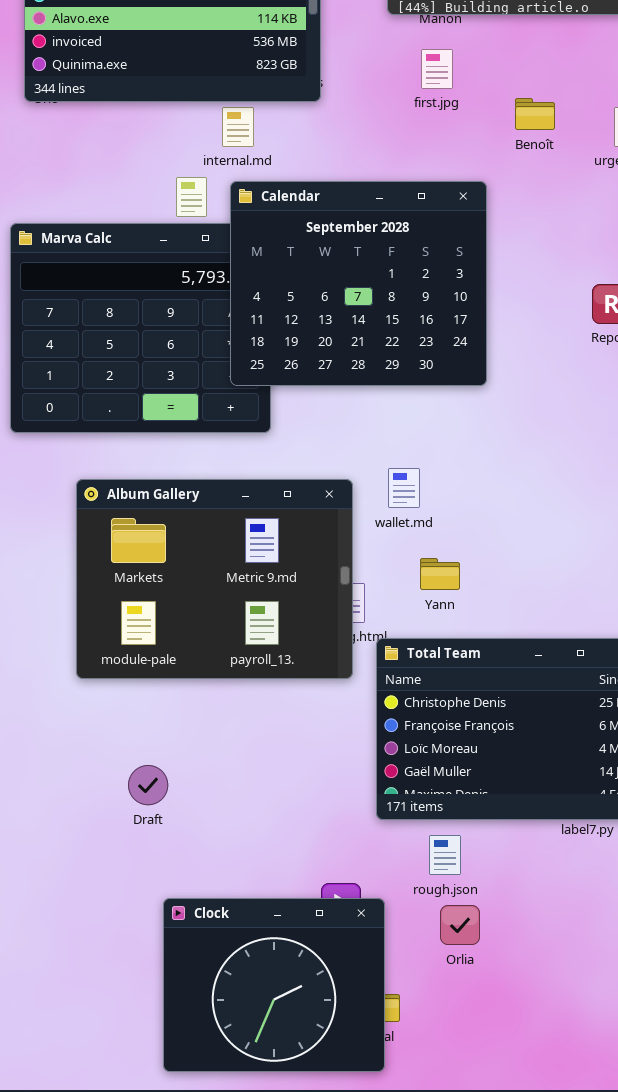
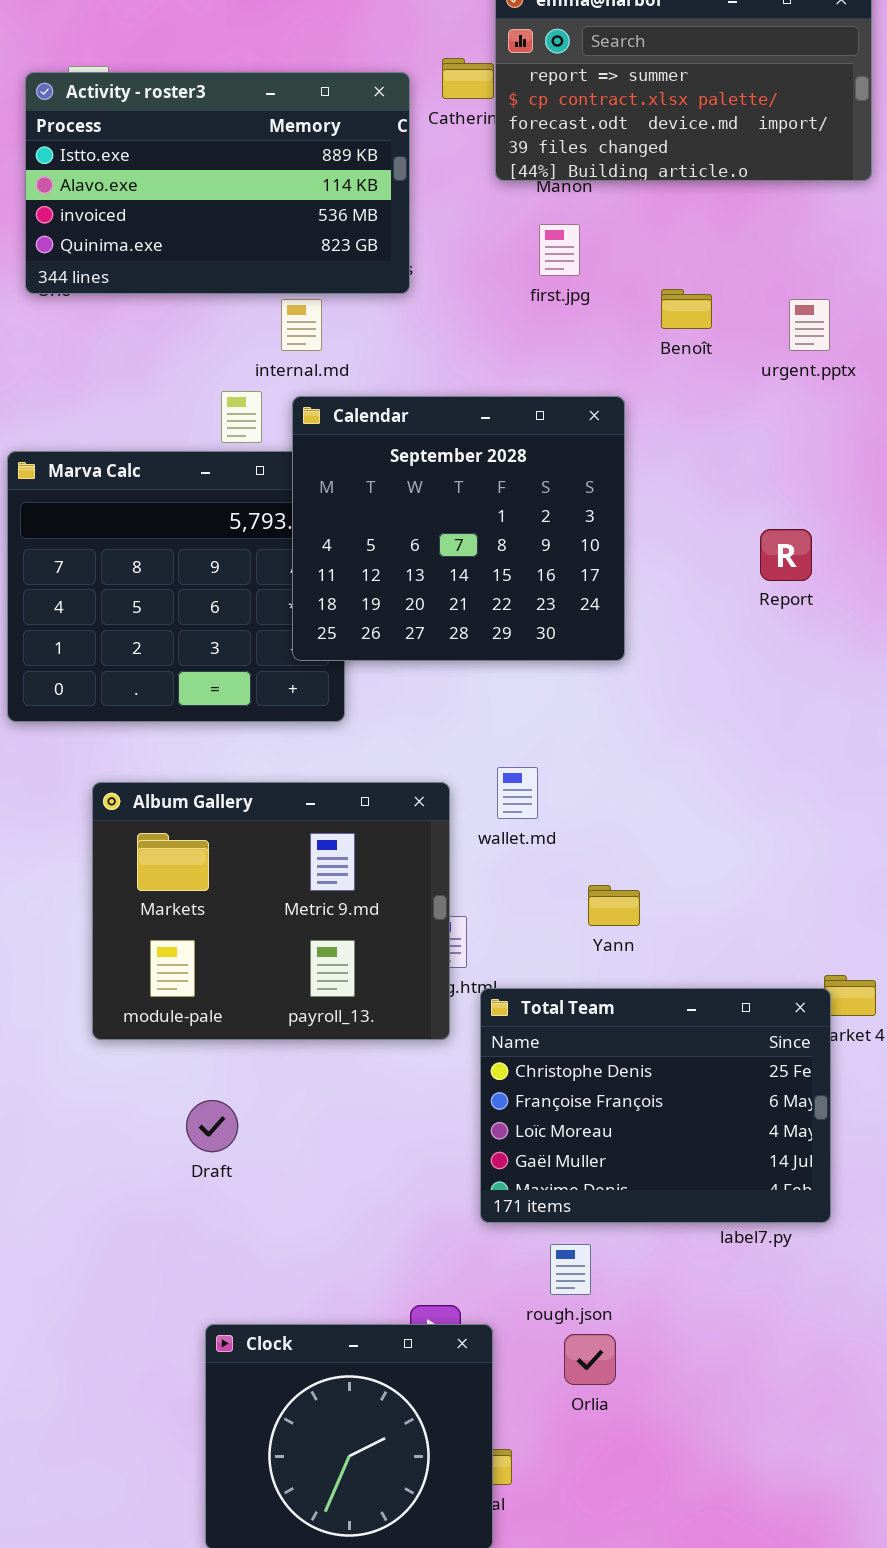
Yann: [420,558,460,590] -> [588,885,640,926], moved
Draft: [128,765,168,805] -> [186,1100,238,1152], moved

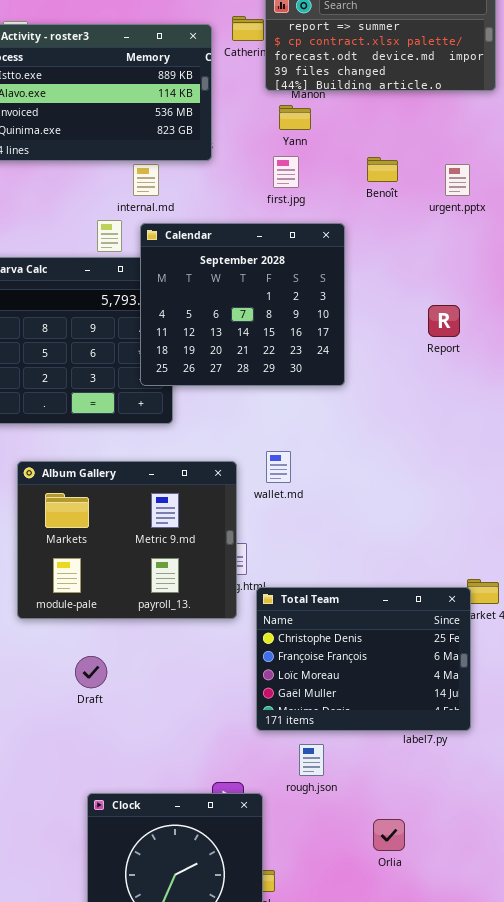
first.jpg: [539,224,580,276] -> [273,156,299,188], moved
Yann: [588,885,640,926] -> [279,105,311,130], moved
Orlia: [564,1334,616,1385] -> [373,819,405,851], moved

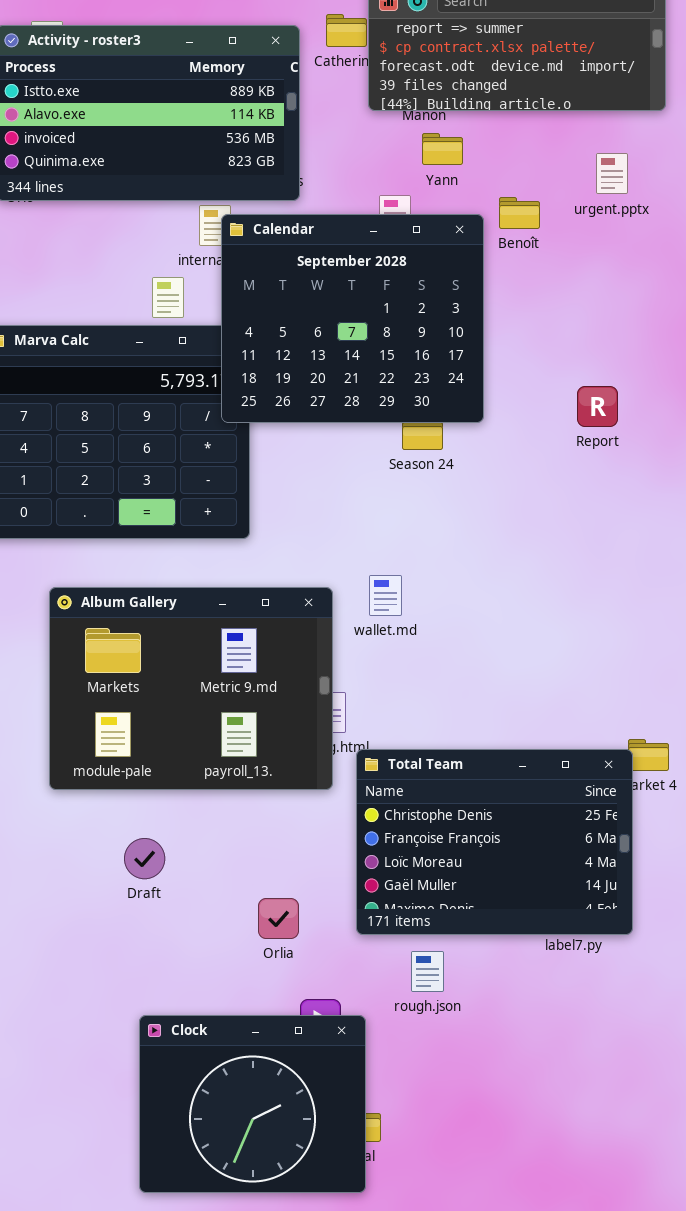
Yann: [279,105,311,130] -> [422,133,463,165], moved
urgent.pptx: [445,164,470,196] -> [596,153,628,194], moved
Calendar: [140,223,345,386] -> [221,214,484,423], moved
Orlia: [373,819,405,851] -> [258,898,299,939], moved

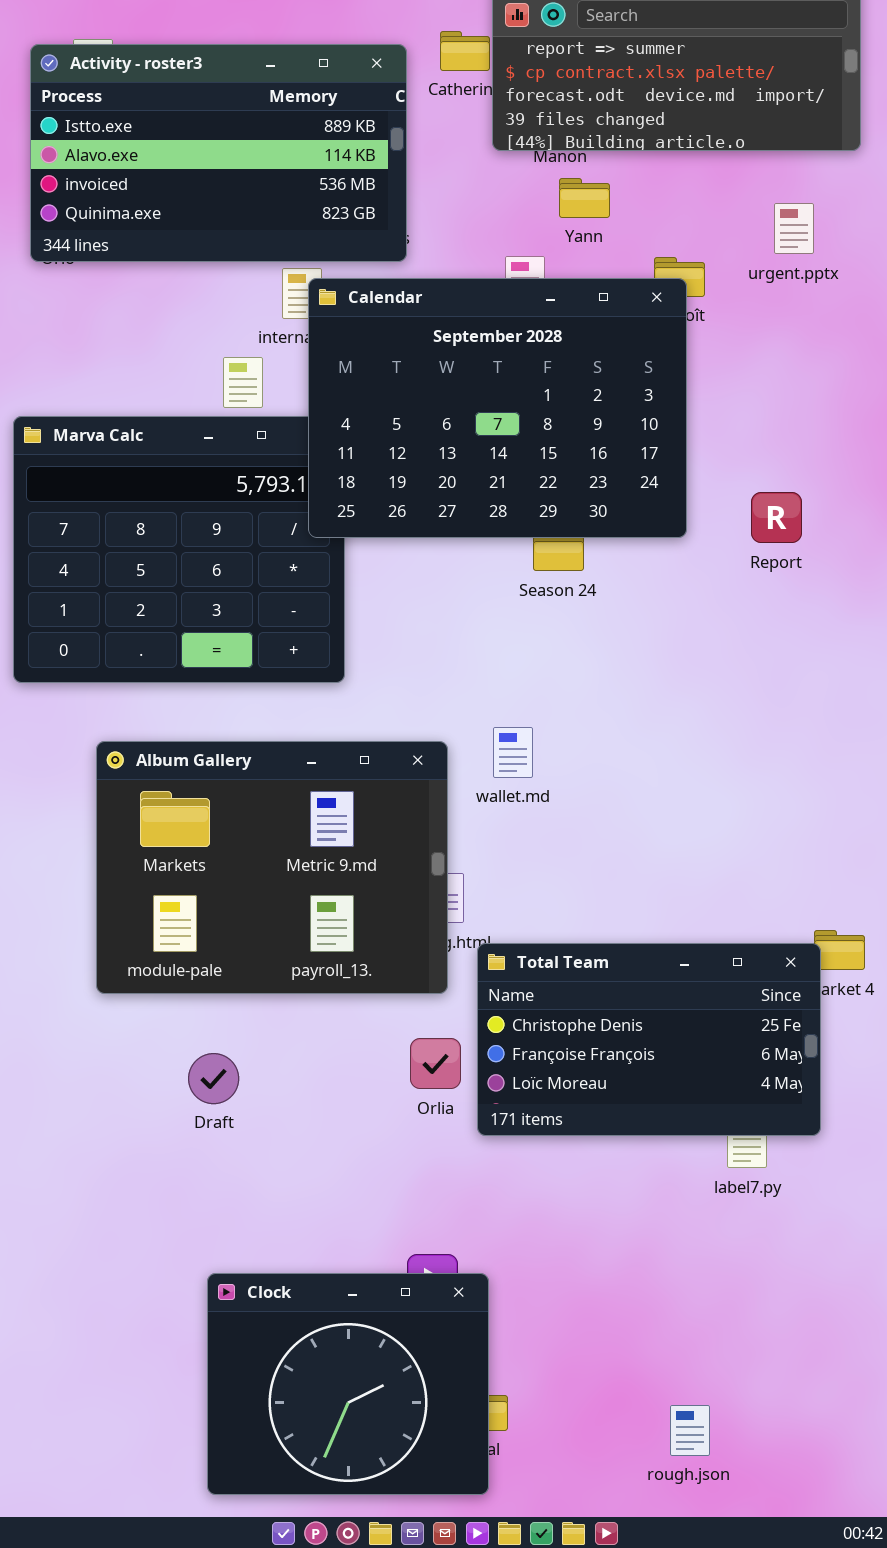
Calendar: [221,214,484,423] -> [308,278,687,538], resized
Total Team: [356,749,633,935] -> [477,943,821,1136], resized
Orlia: [258,898,299,939] -> [410,1038,461,1089], moved
rough.json: [411,951,444,992] -> [670,1405,710,1456], moved

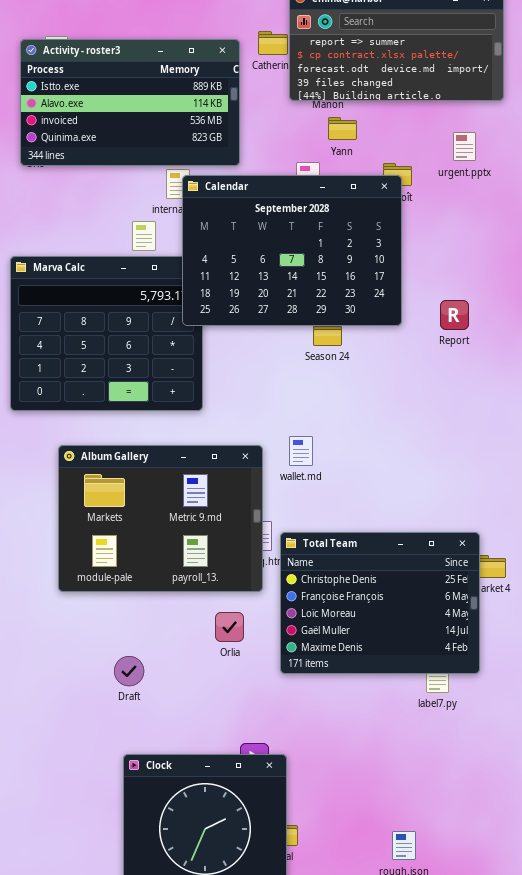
Total Team: [477,943,821,1136] -> [280,532,480,674], resized
Orlia: [410,1038,461,1089] -> [215,612,244,642], moved
Draft: [188,1053,239,1104] -> [114,656,144,686], moved

